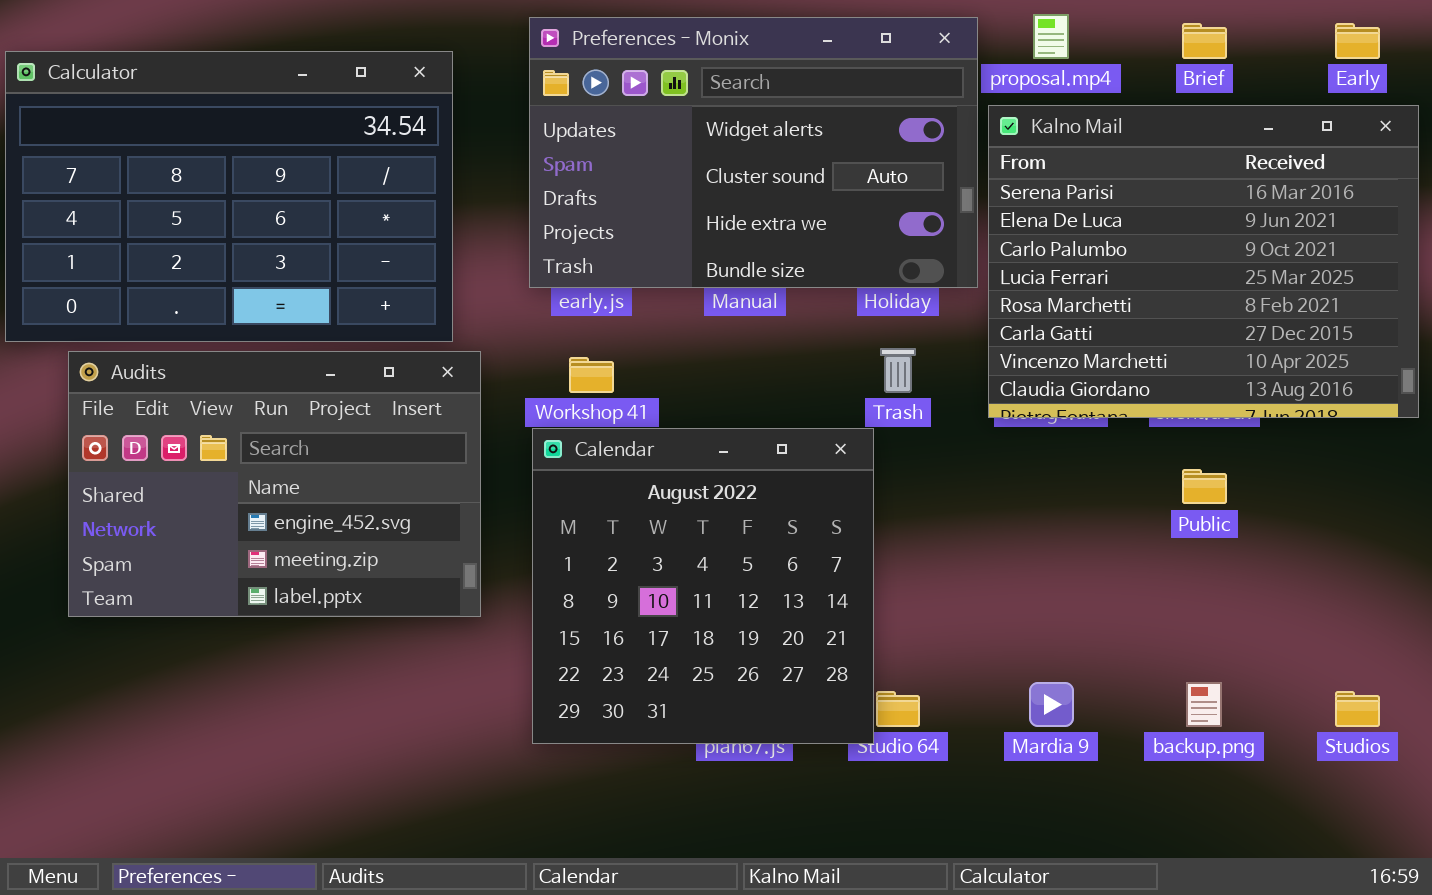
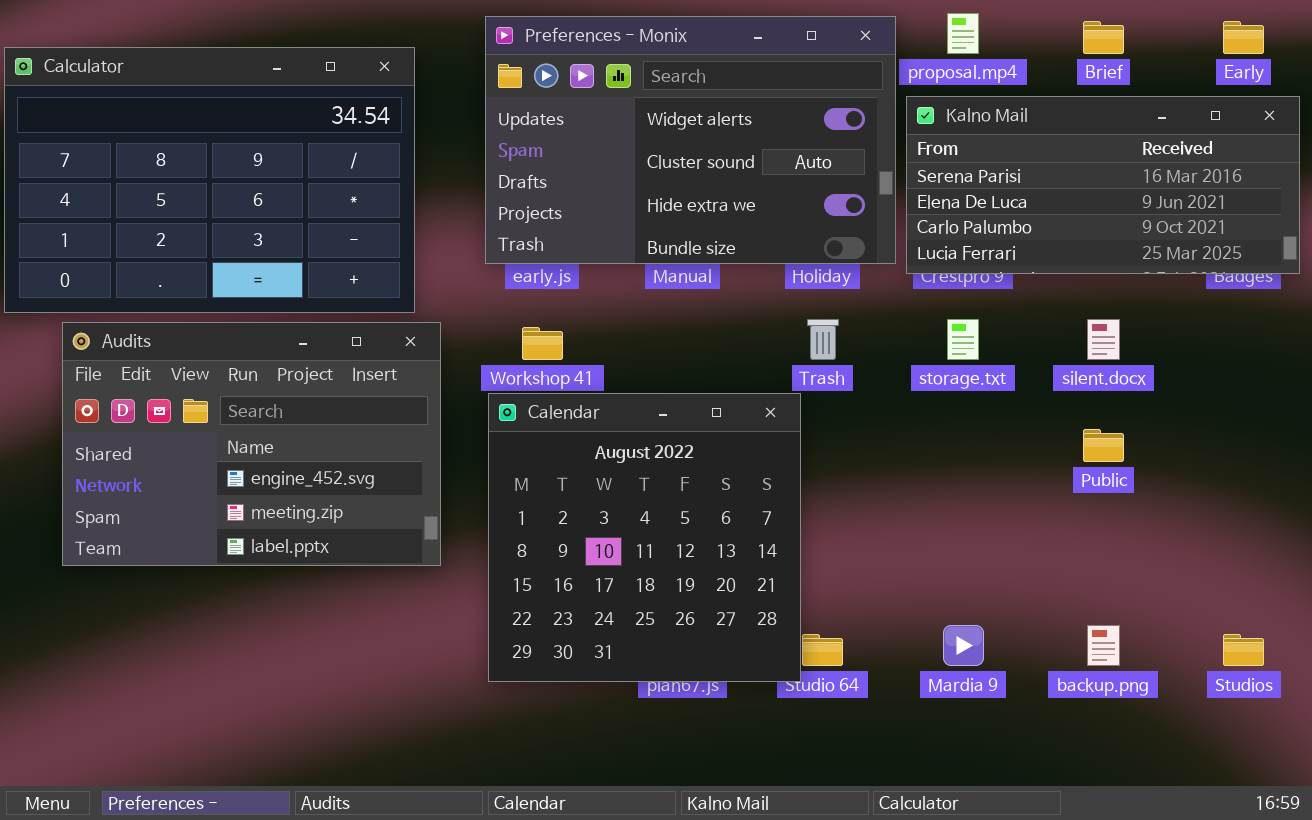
Kalno Mail: [988,105,1419,418] -> [906,96,1300,274], resized

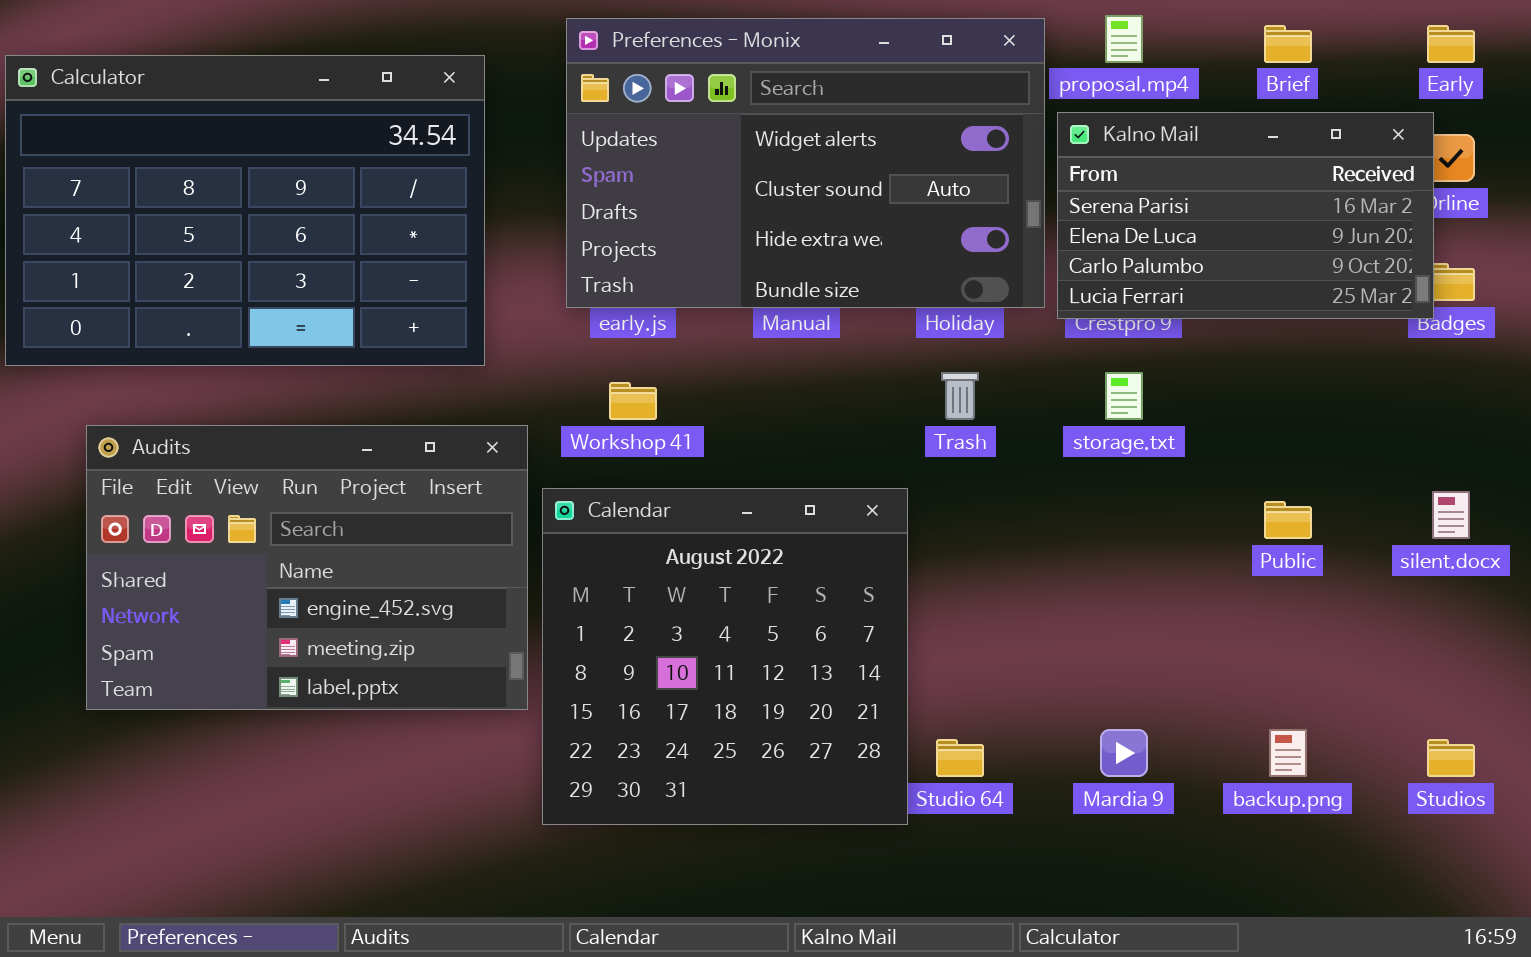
Kalno Mail: [906,96,1300,274] -> [1057,112,1434,319], resized
silent.docx: [1087,319,1120,360] -> [1432,491,1470,539], moved
Audits: [62,322,441,566] -> [86,425,528,710], moved
Calendar: [488,393,801,682] -> [542,488,908,825], moved

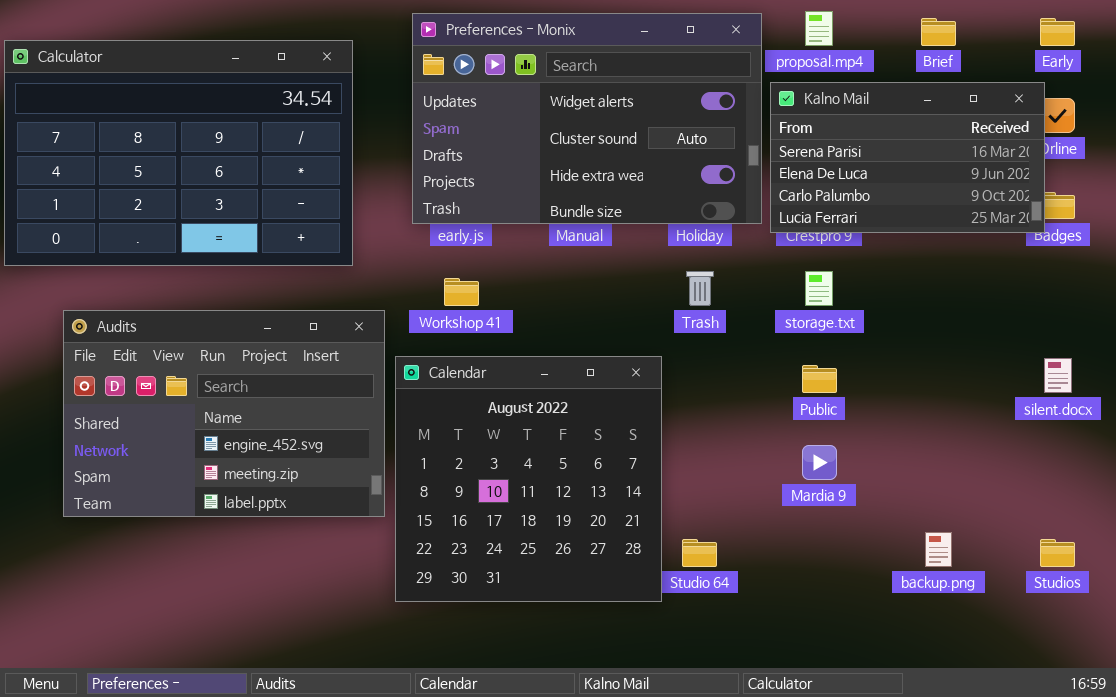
Public: [1264,501,1312,539] -> [802,365,837,393], moved
Mardia 9: [1100,729,1148,777] -> [802,445,837,480], moved

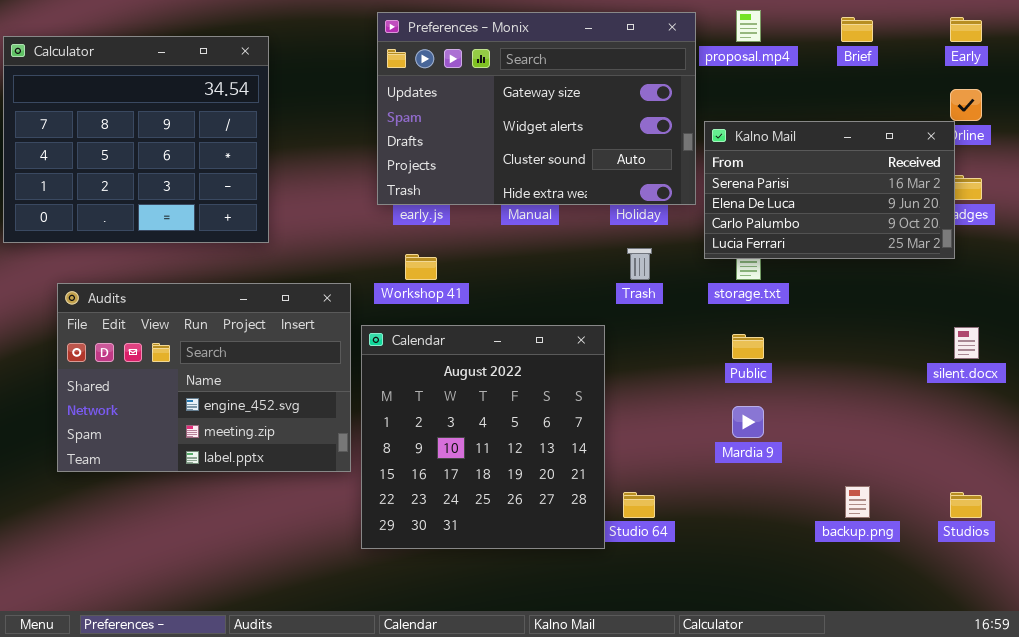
Preferences - Monix: [412,13,762,224] -> [377,12,696,205], scrolled up 1 row
Calculator: [4,40,353,266] -> [3,36,269,243], resized
Kalno Mail: [770,82,1045,233] -> [704,121,955,259], moved

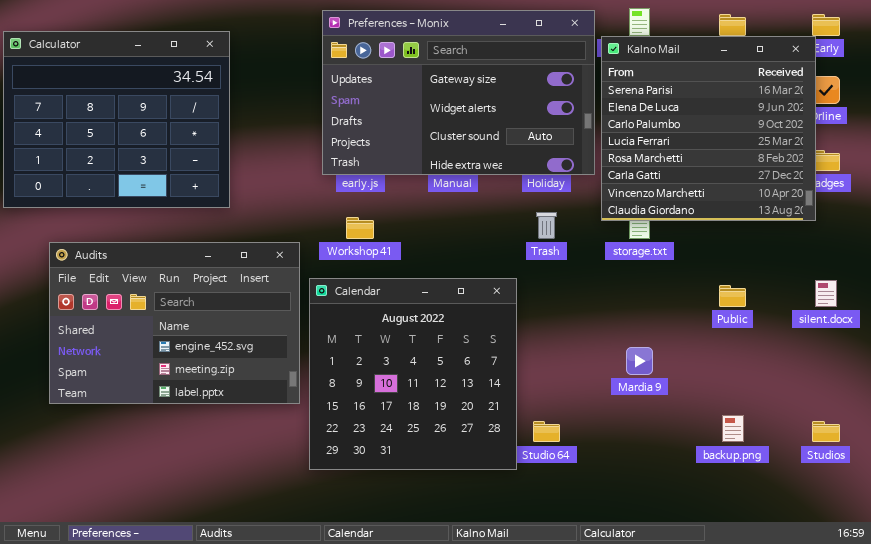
Kalno Mail: [704,121,955,259] -> [601,36,816,221], resized
Public: [732,334,764,359] -> [719,285,746,307], moved

